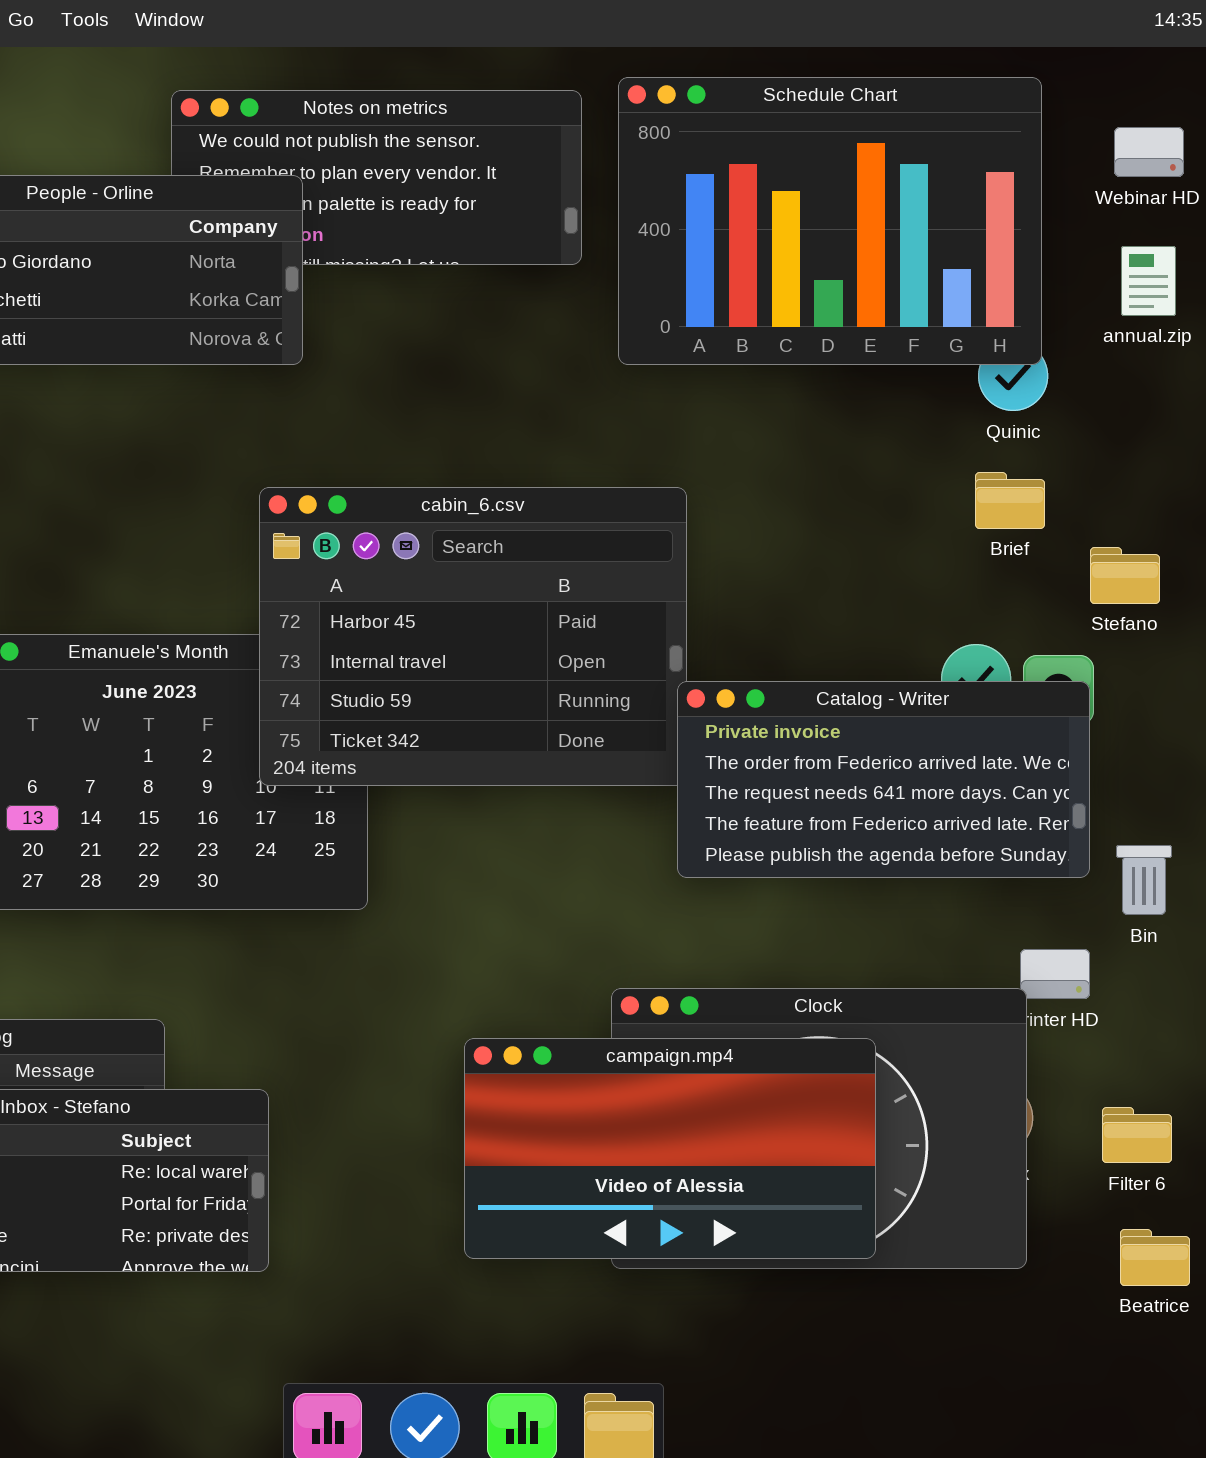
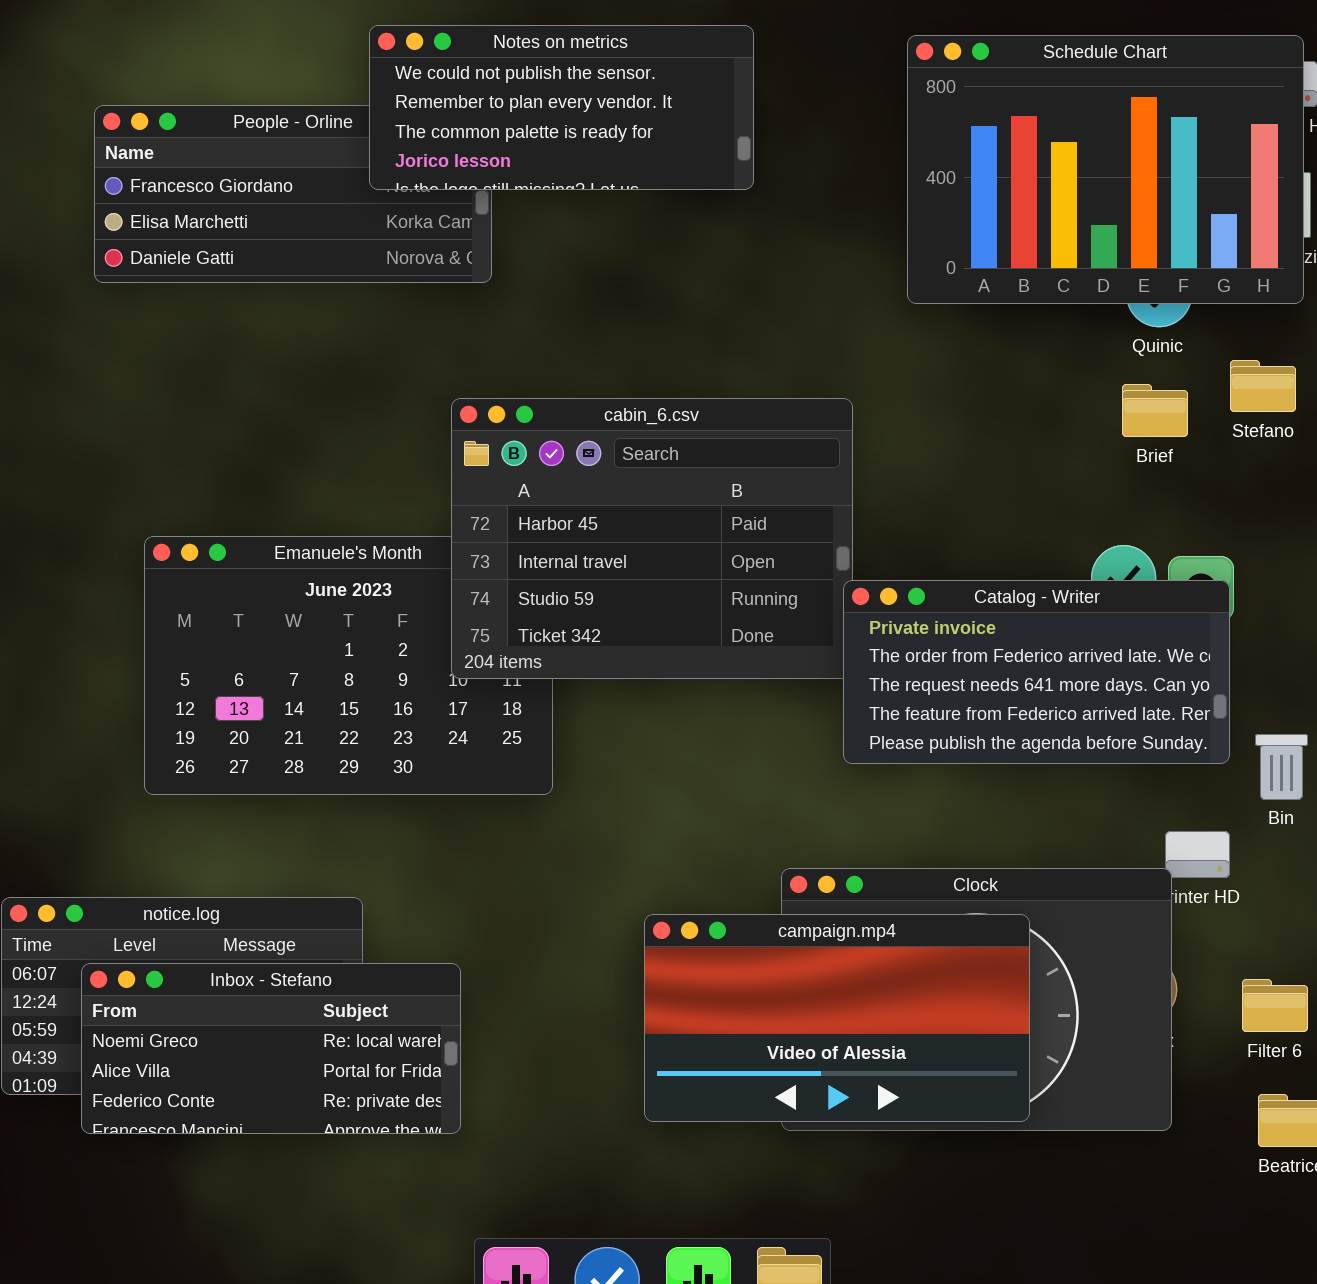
Schedule Chart: [618,77,1042,365] -> [907,35,1304,304], moved
Notes on metrics: [171,90,582,265] -> [369,25,754,190], raised
Stefano: [1090,547,1160,604] -> [1230,360,1296,412], moved

